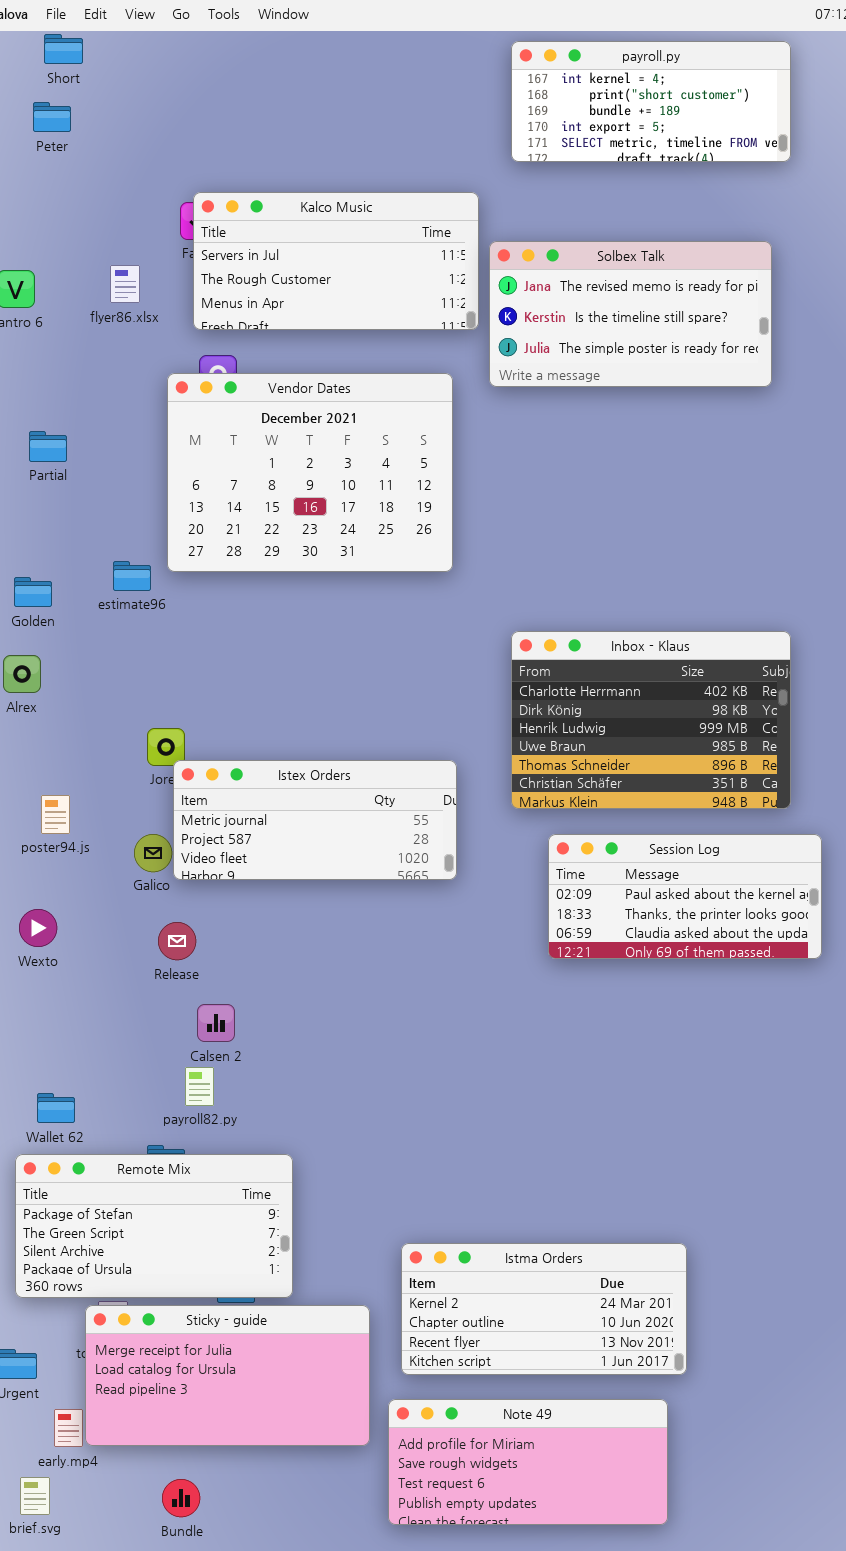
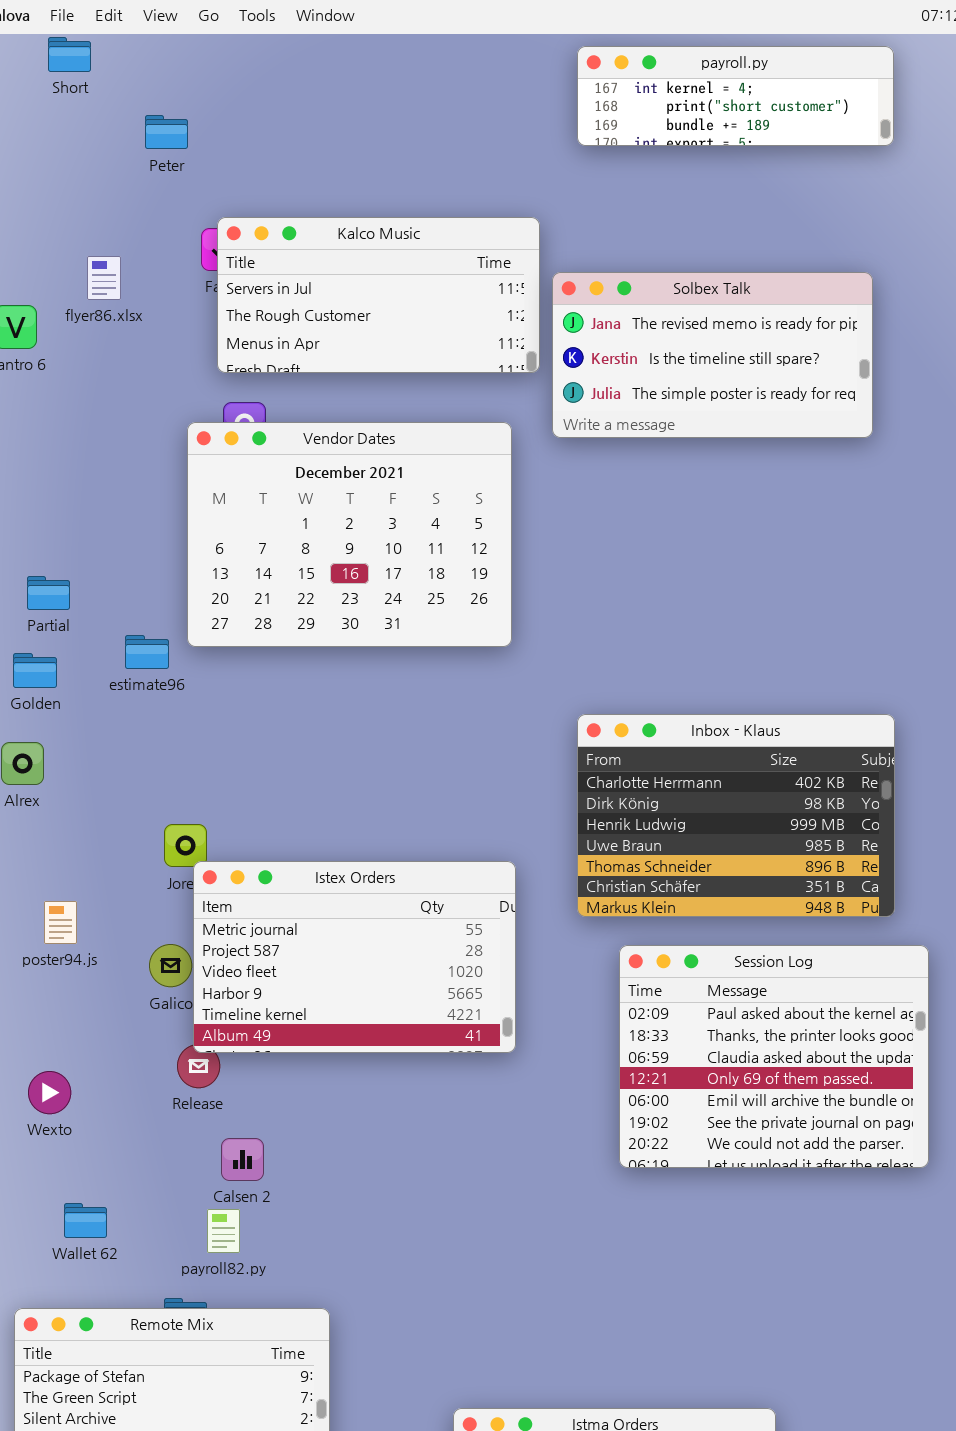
payroll.py: [511,41,791,162] -> [577,46,894,146], resized
Peter: [33,102,71,132] -> [145,115,188,149], moved
flyer86.xlsx: [110,265,140,303] -> [87,256,121,300], moved
Partial: [29,431,67,462] -> [27,576,70,610], moved
Istex Orders: [173,760,457,880] -> [193,861,516,1053], resized
Session Log: [548,834,822,959] -> [619,945,929,1168], resized
Wexto: [19,909,57,947] -> [28,1071,71,1114], moved
Wallet 62: [37,1093,75,1123] -> [64,1203,107,1238], moved

